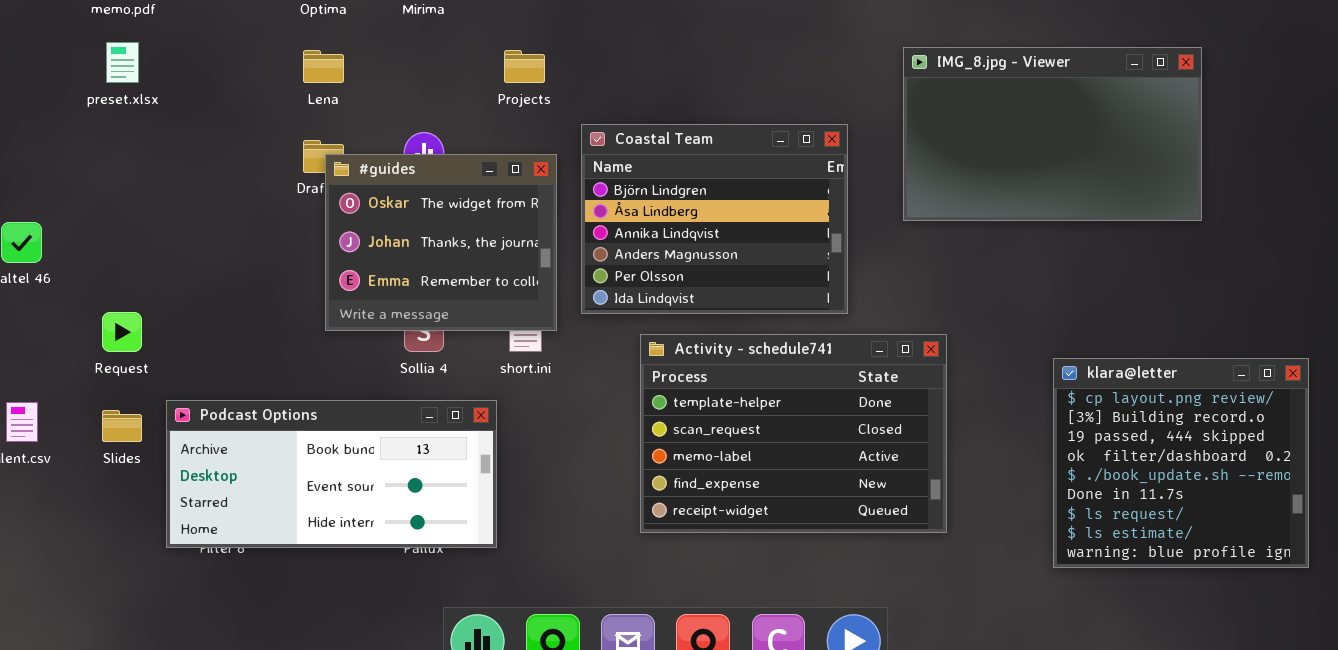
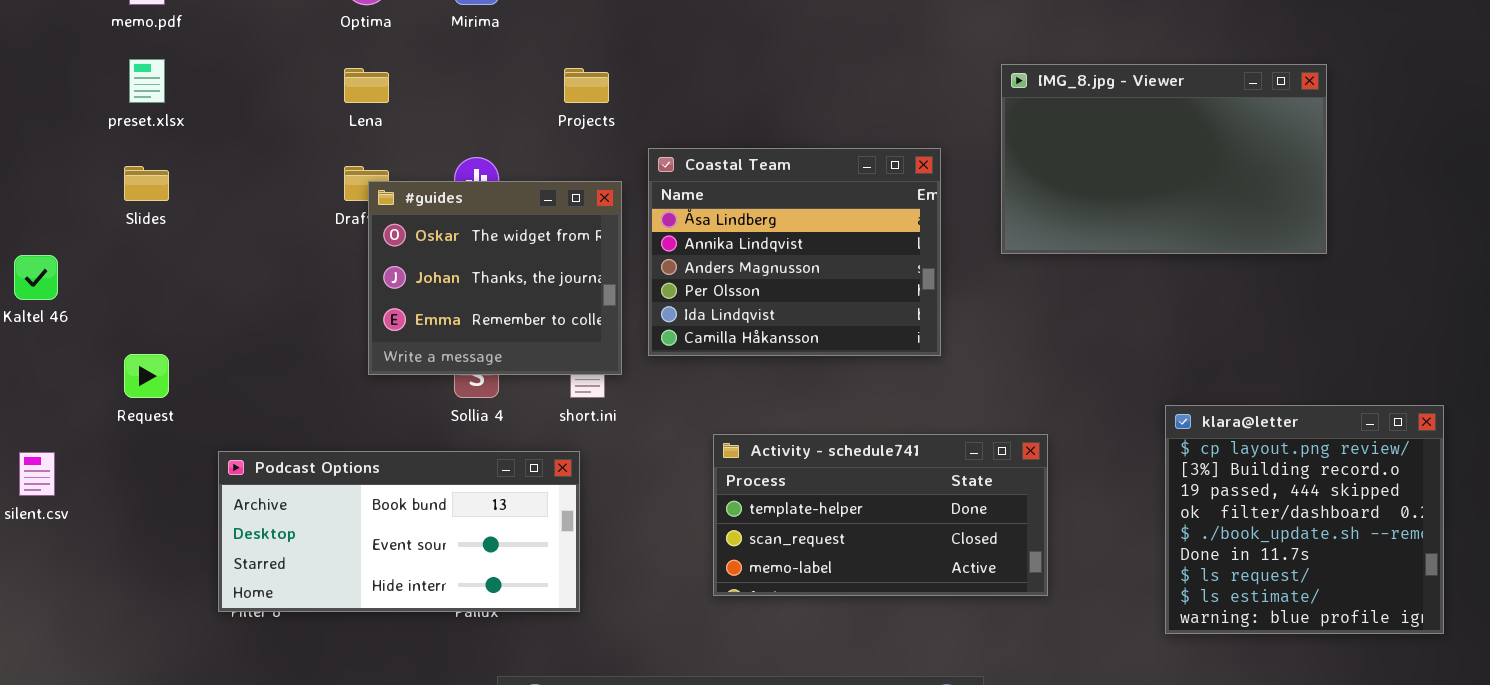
Coastal Team: [581,124,848,314] -> [648,148,941,356], scrolled down 1 row
Activity - schedule741: [640,334,947,533] -> [713,434,1048,596], resized
Podcast Options: [166,400,497,548] -> [218,451,580,612], moved
Slides: [102,410,142,442] -> [124,166,169,201], moved

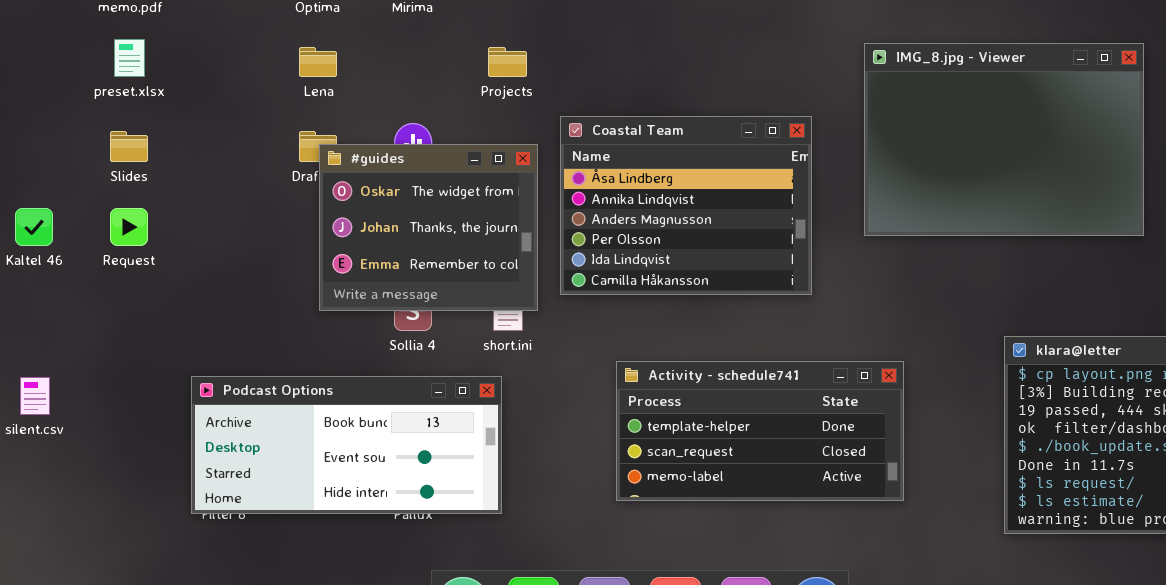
IMG_8.jpg - Viewer: [1001,64,1327,254] -> [864,43,1144,236], resized
Request: [124,354,169,398] -> [110,208,148,246], moved

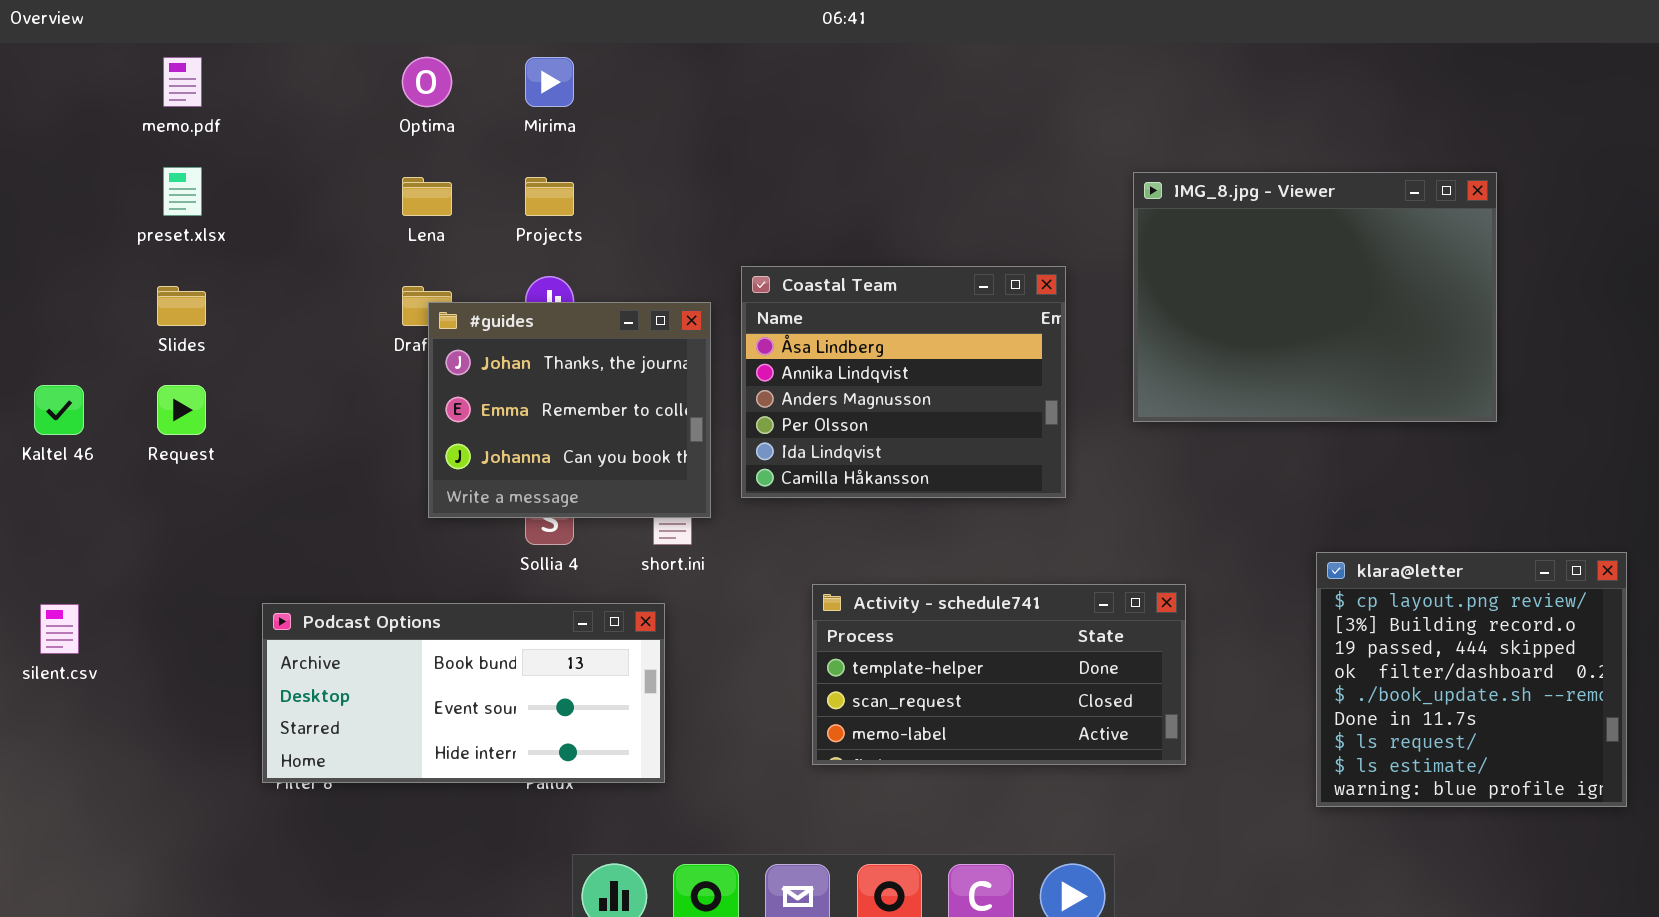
Projects: [488,47,527,77] -> [525,177,574,216], moved
#guides: [319,144,538,311] -> [428,302,711,518], scrolled down 1 row

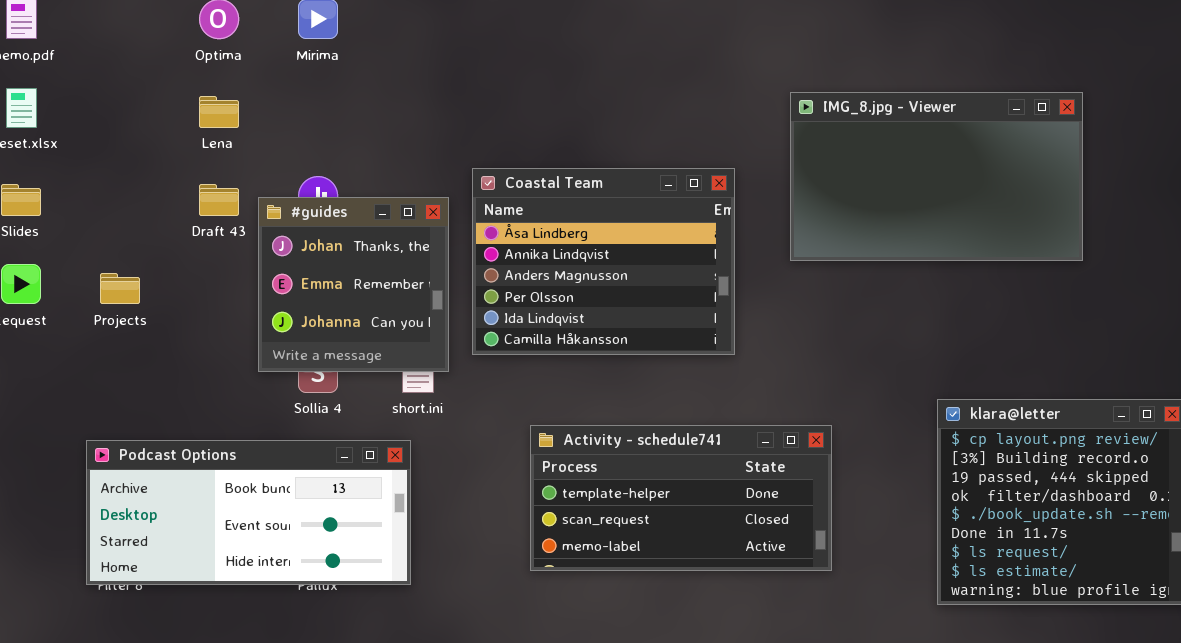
IMG_8.jpg - Viewer: [1133,172,1497,422] -> [790,92,1083,261], resized
Projects: [525,177,574,216] -> [100,273,140,304], moved
#guides: [428,302,711,518] -> [258,197,449,372], resized

